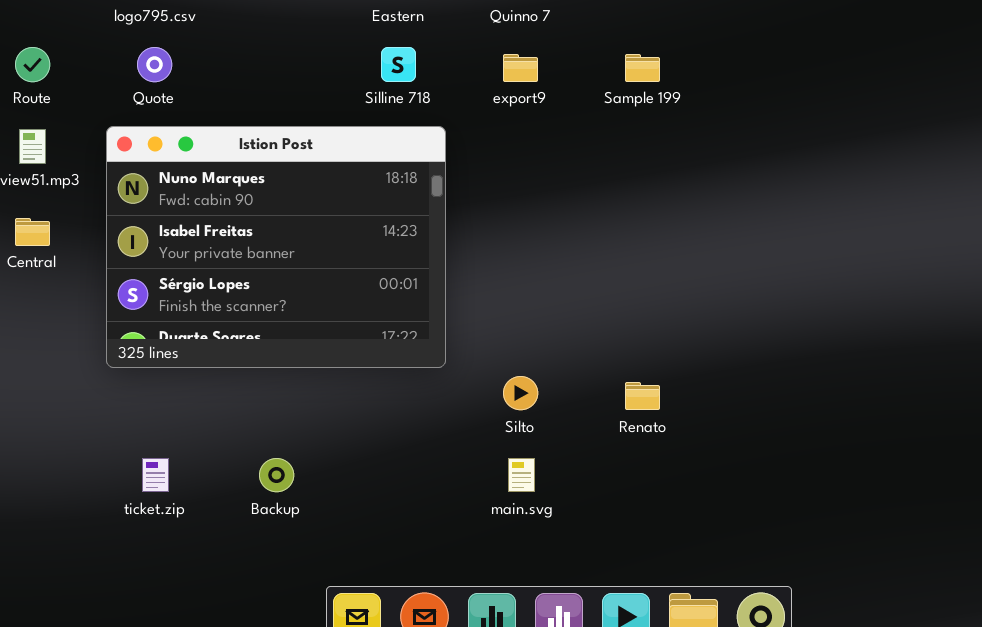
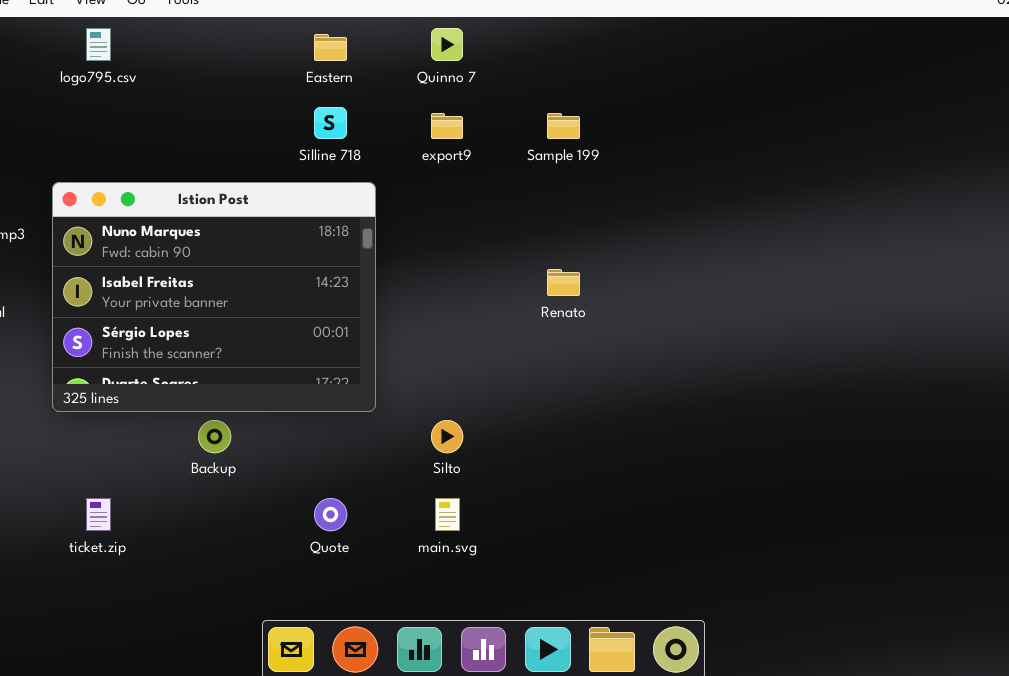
Quote: [137,47,172,82] -> [314,498,347,531], moved
Renato: [625,382,660,410] -> [547,269,580,296], moved
Backup: [259,458,294,492] -> [198,420,231,453], moved

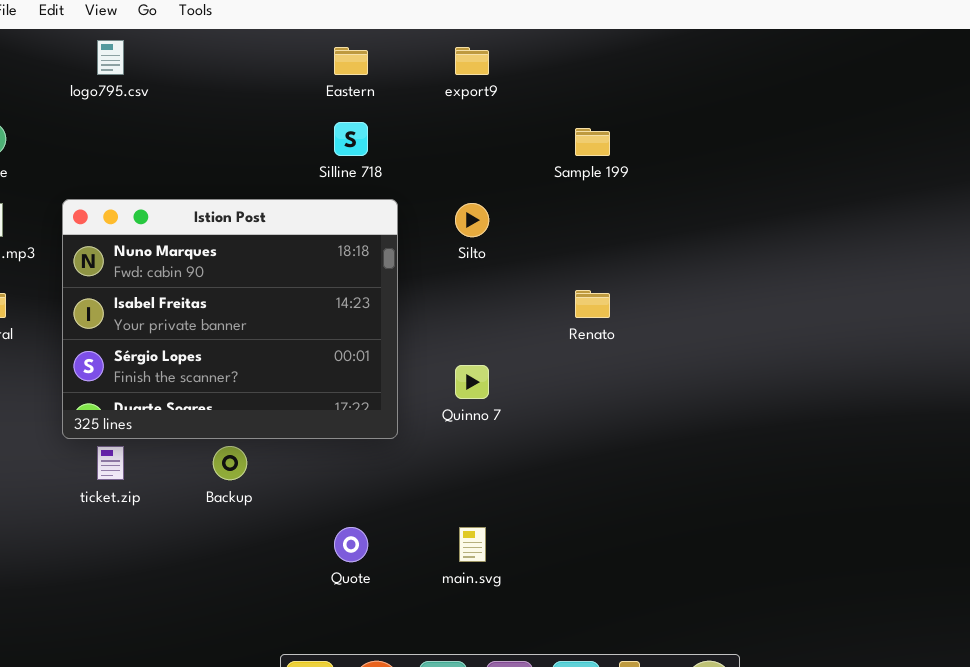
Quinno 7: [431,28,463,61] -> [455,365,489,399], moved
export9: [431,113,463,139] -> [455,47,489,75], moved
Silto: [431,420,463,453] -> [455,203,489,237], moved
ticket.zip: [86,498,111,531] -> [97,446,124,480], moved

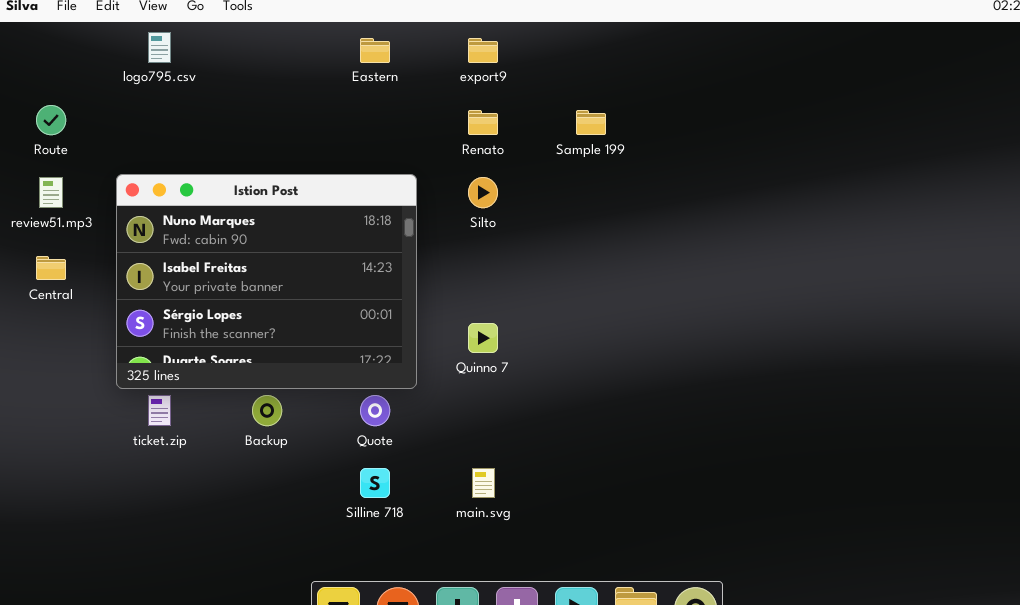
Silline 718: [334,122,368,156] -> [360,468,390,498], moved
Renato: [575,290,610,318] -> [468,110,498,135], moved
Quote: [334,527,368,562] -> [360,395,390,426], moved

